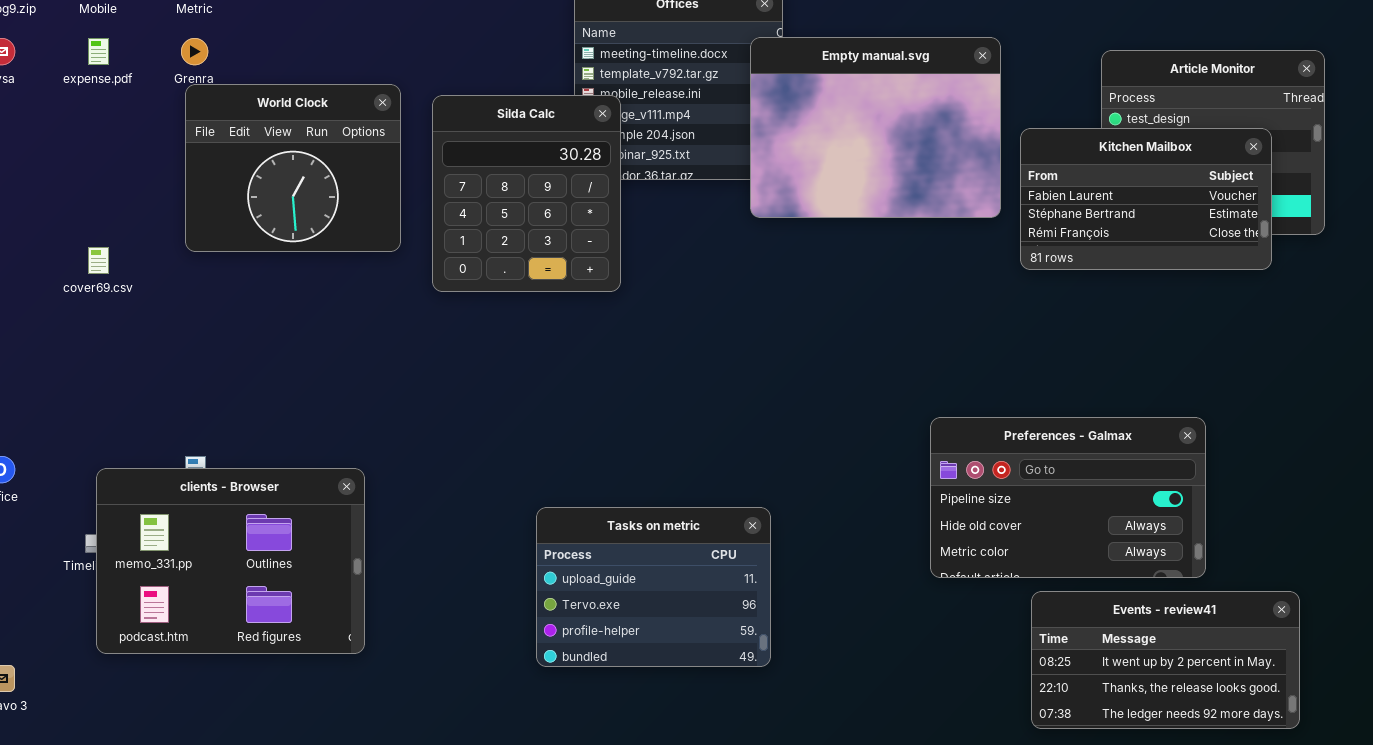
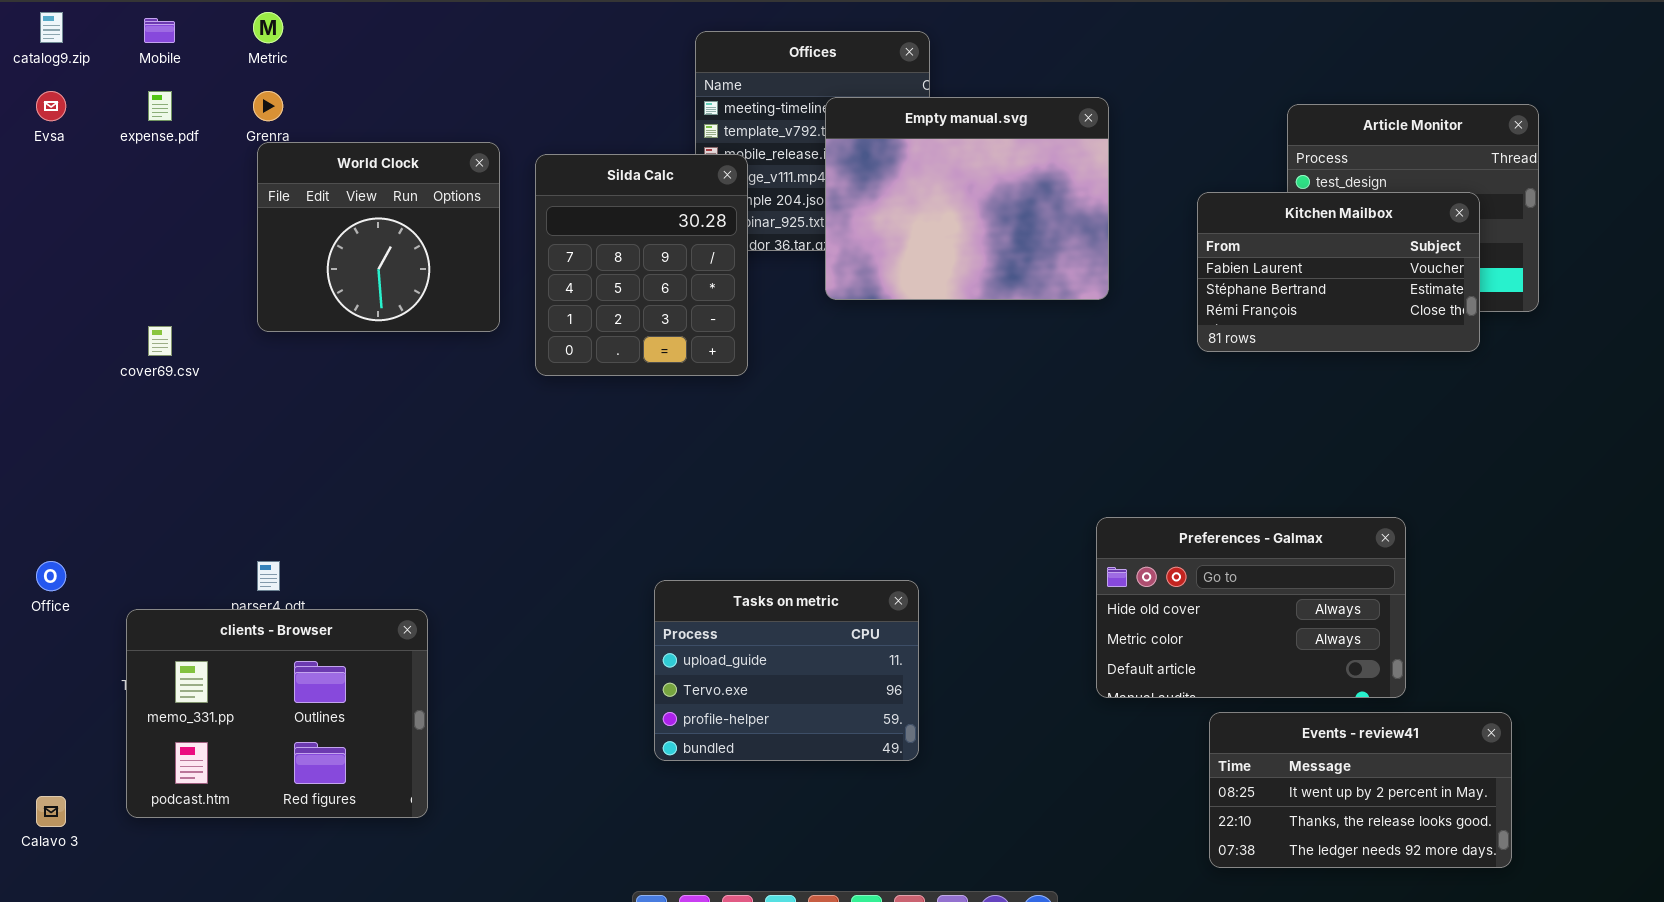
Empty manual.svg: [750,37,1001,218] -> [825,97,1109,300], moved
Preferences - Galmax: [930,417,1206,578] -> [1096,517,1406,698], scrolled down 1 row
clients - Browser: [96,468,365,654] -> [126,609,428,818], moved
Tasks on metric: [536,507,771,667] -> [654,580,919,761], moved

